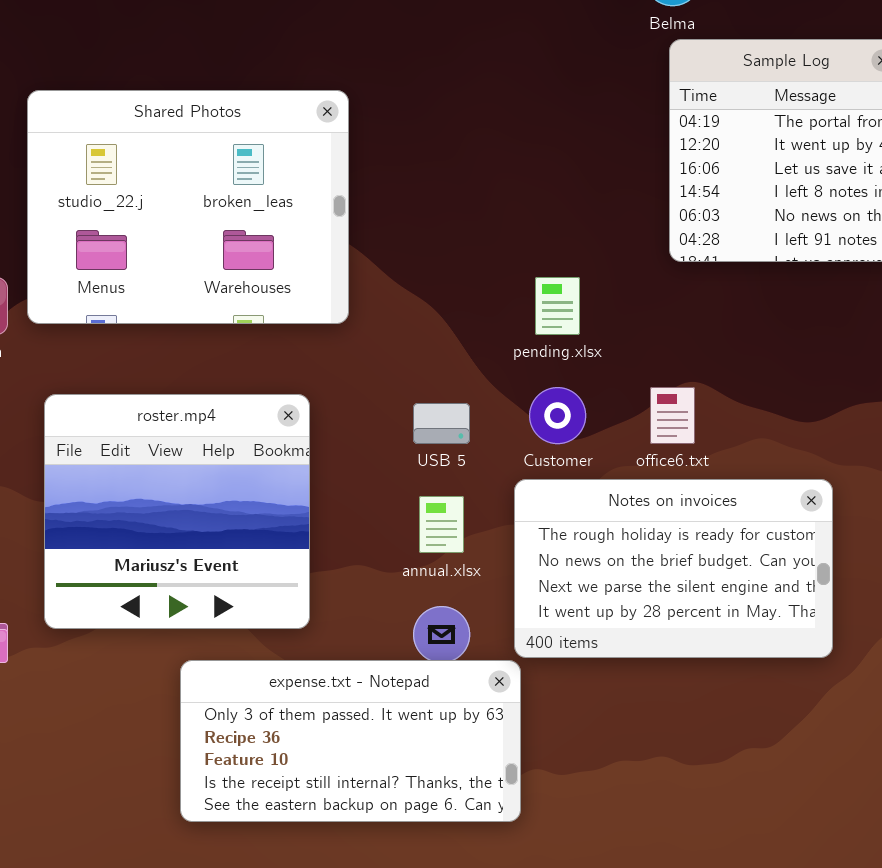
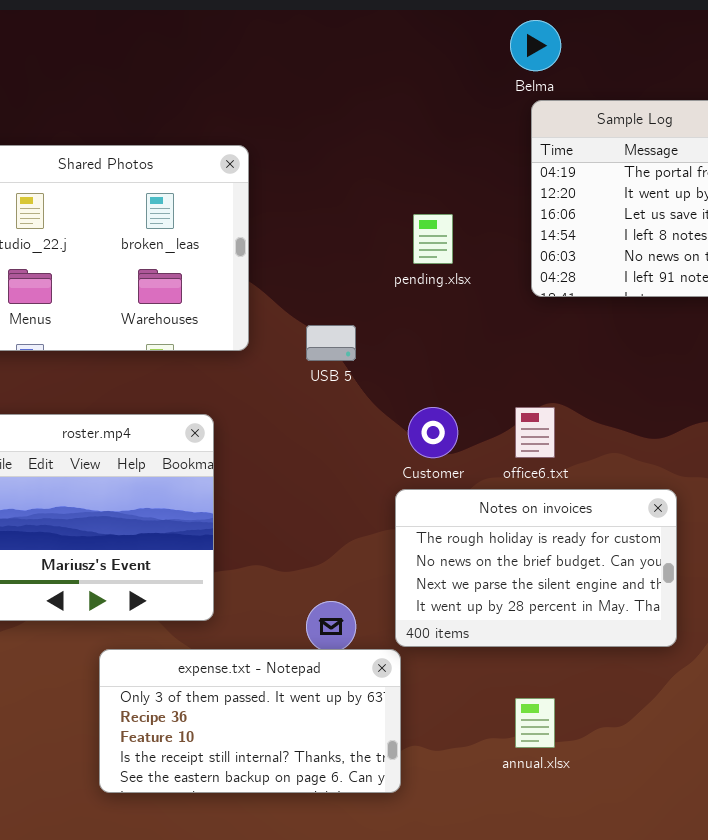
pending.xlsx: [535,277,580,335] -> [413,214,453,264], moved
USB 5: [413,403,470,444] -> [306,325,356,361], moved
annual.xlsx: [419,496,464,553] -> [515,698,555,748], moved

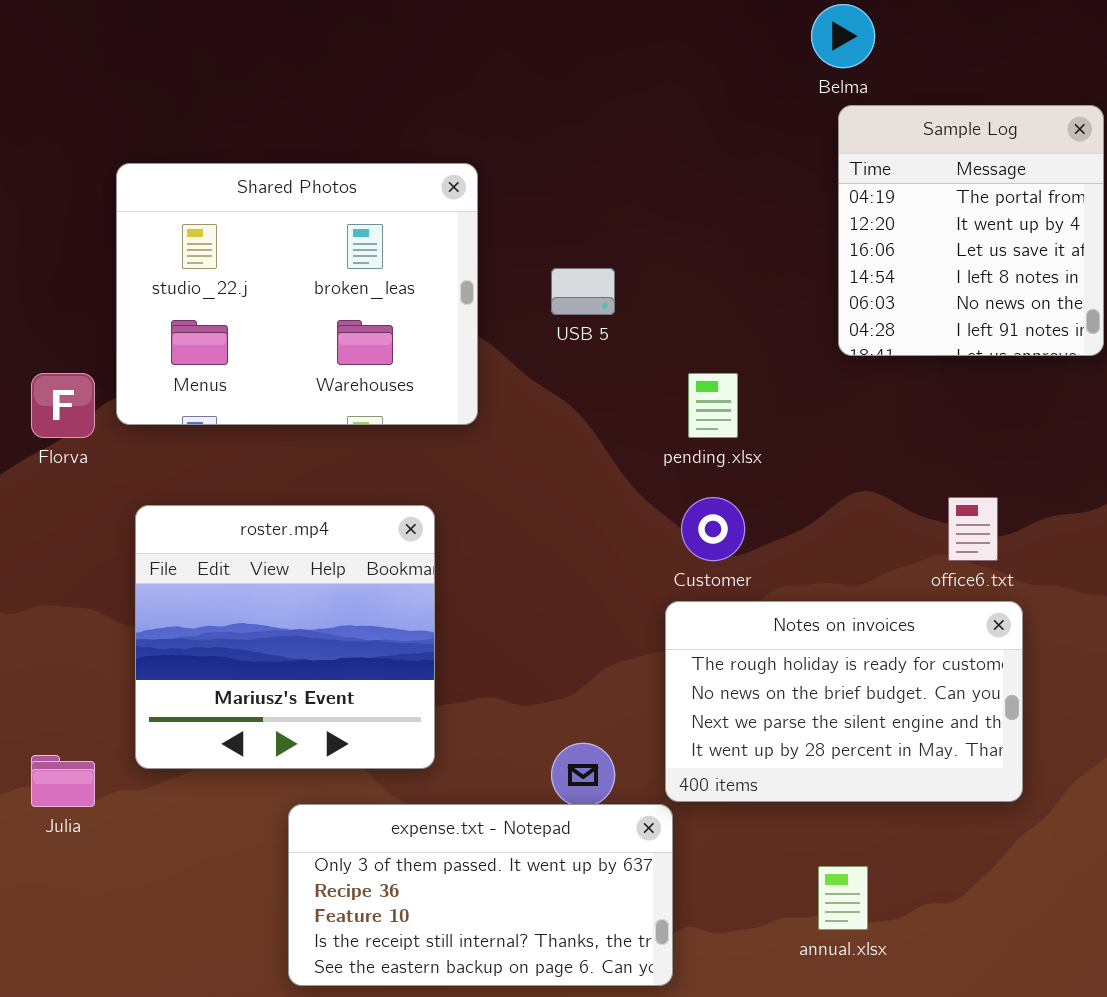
pending.xlsx: [413,214,453,264] -> [688,373,738,438], moved
USB 5: [306,325,356,361] -> [551,268,615,315], moved
office6.txt: [515,407,555,458] -> [948,497,998,561], moved

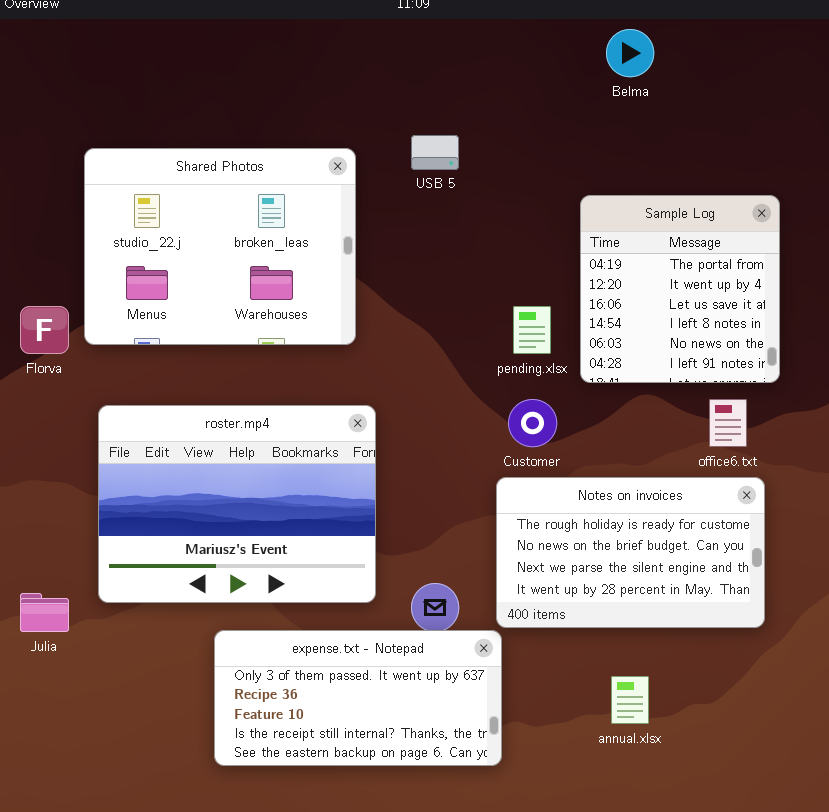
Sample Log: [838,105,1104,356] -> [580,195,780,383], moved
USB 5: [551,268,615,315] -> [411,135,459,170], moved
roster.mp4: [135,505,435,769] -> [98,405,376,603], resized

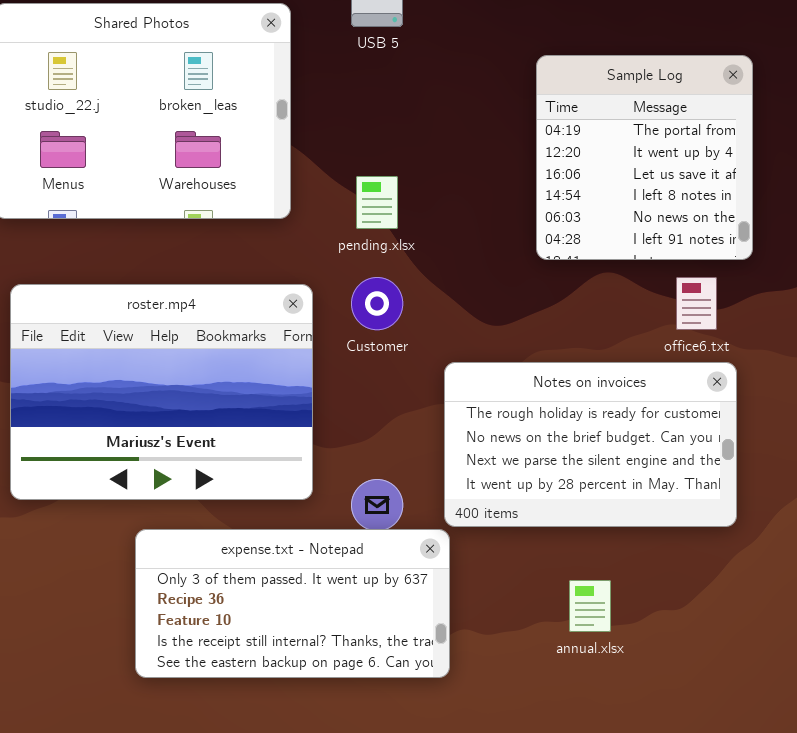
pending.xlsx: [513,306,551,354] -> [356,176,398,229], moved
Customer: [508,399,557,447] -> [351,277,403,330], moved

